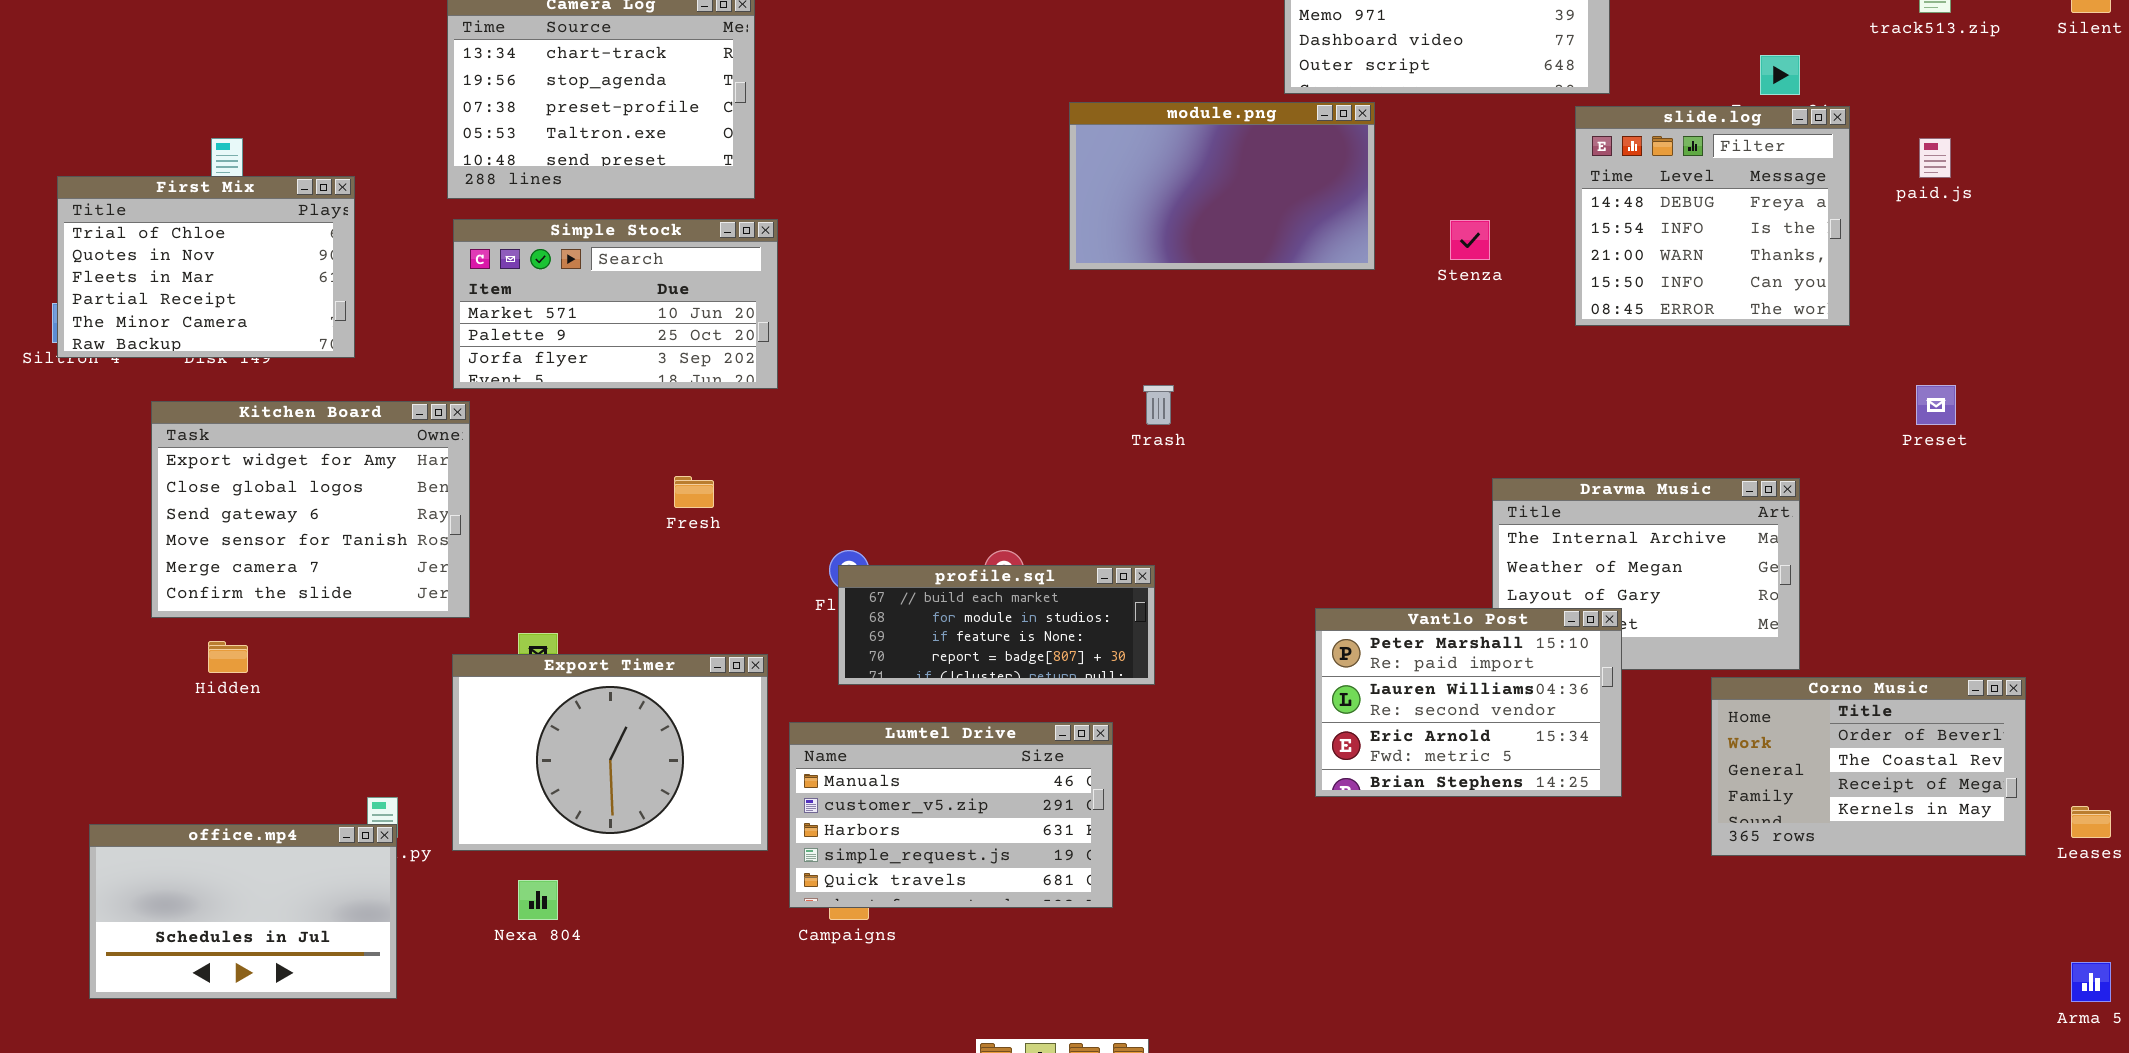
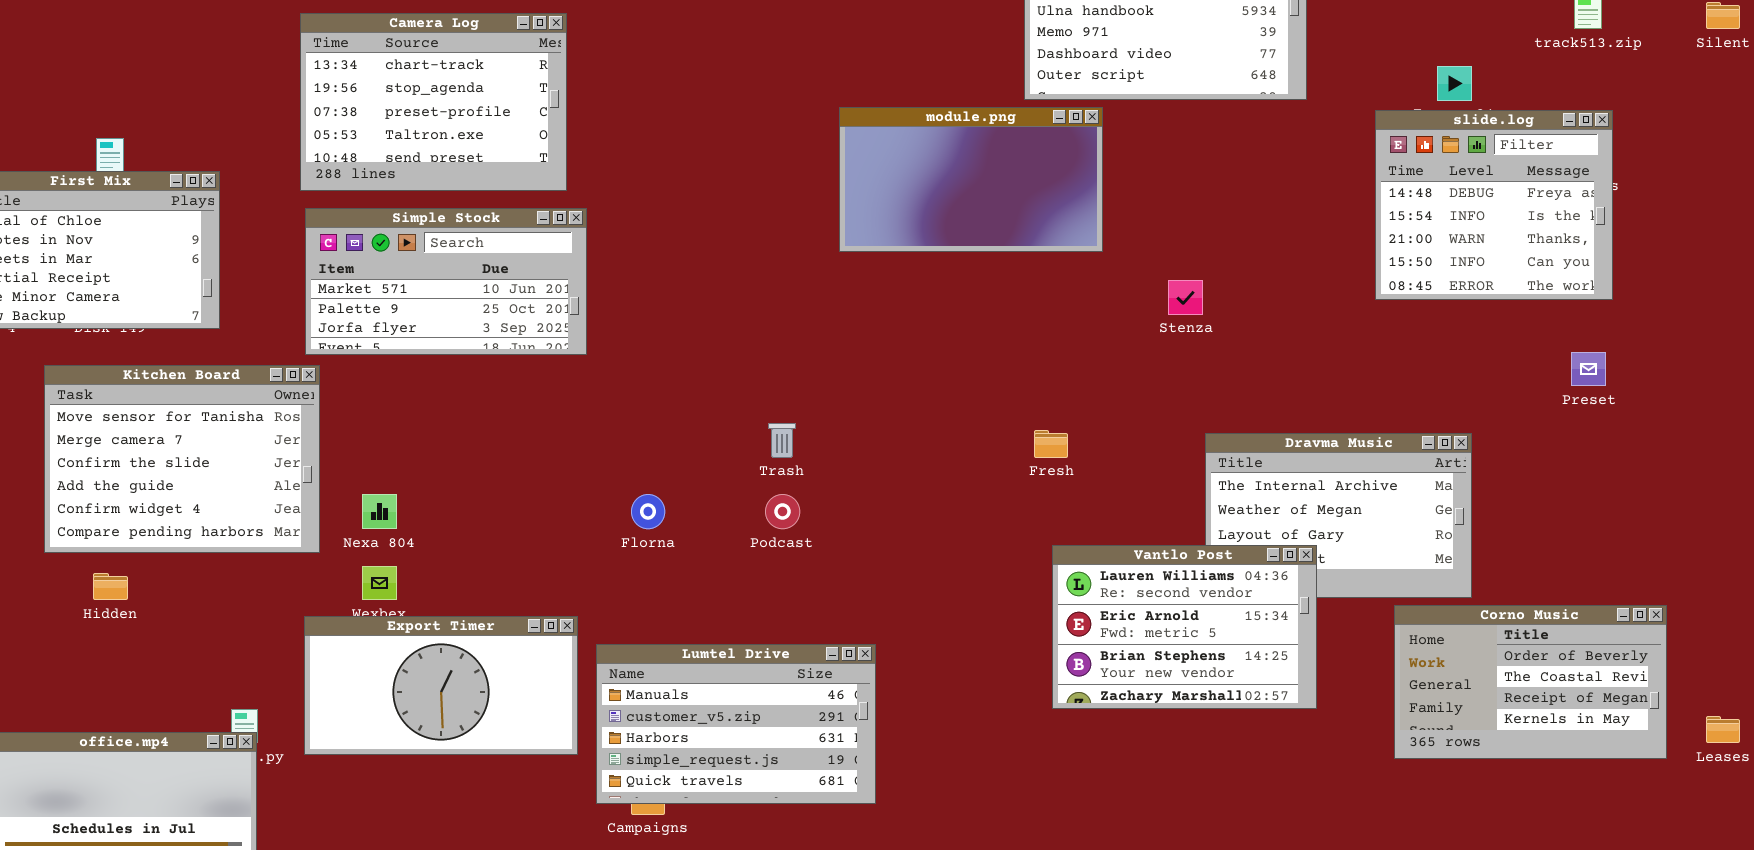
slide.log: [1575,106,1850,326] -> [1375,110,1613,300], moved
Stenza: [1450,220,1490,260] -> [1168,280,1203,315], moved
Trash: [1143,385,1174,425] -> [768,423,796,458], moved
Kitchen Board: [151,401,470,618] -> [44,365,320,553], scrolled down 3 rows
Fresh: [674,476,714,508] -> [1034,430,1068,458], moved
profile.sql: [838,565,1155,685] -> none, closed
Vantlo Post: [1315,608,1622,797] -> [1052,545,1317,709], scrolled down 1 row
Export Timer: [452,654,768,851] -> [304,616,578,755], resized
Nexa 804: [518,880,558,920] -> [362,494,397,529], moved

